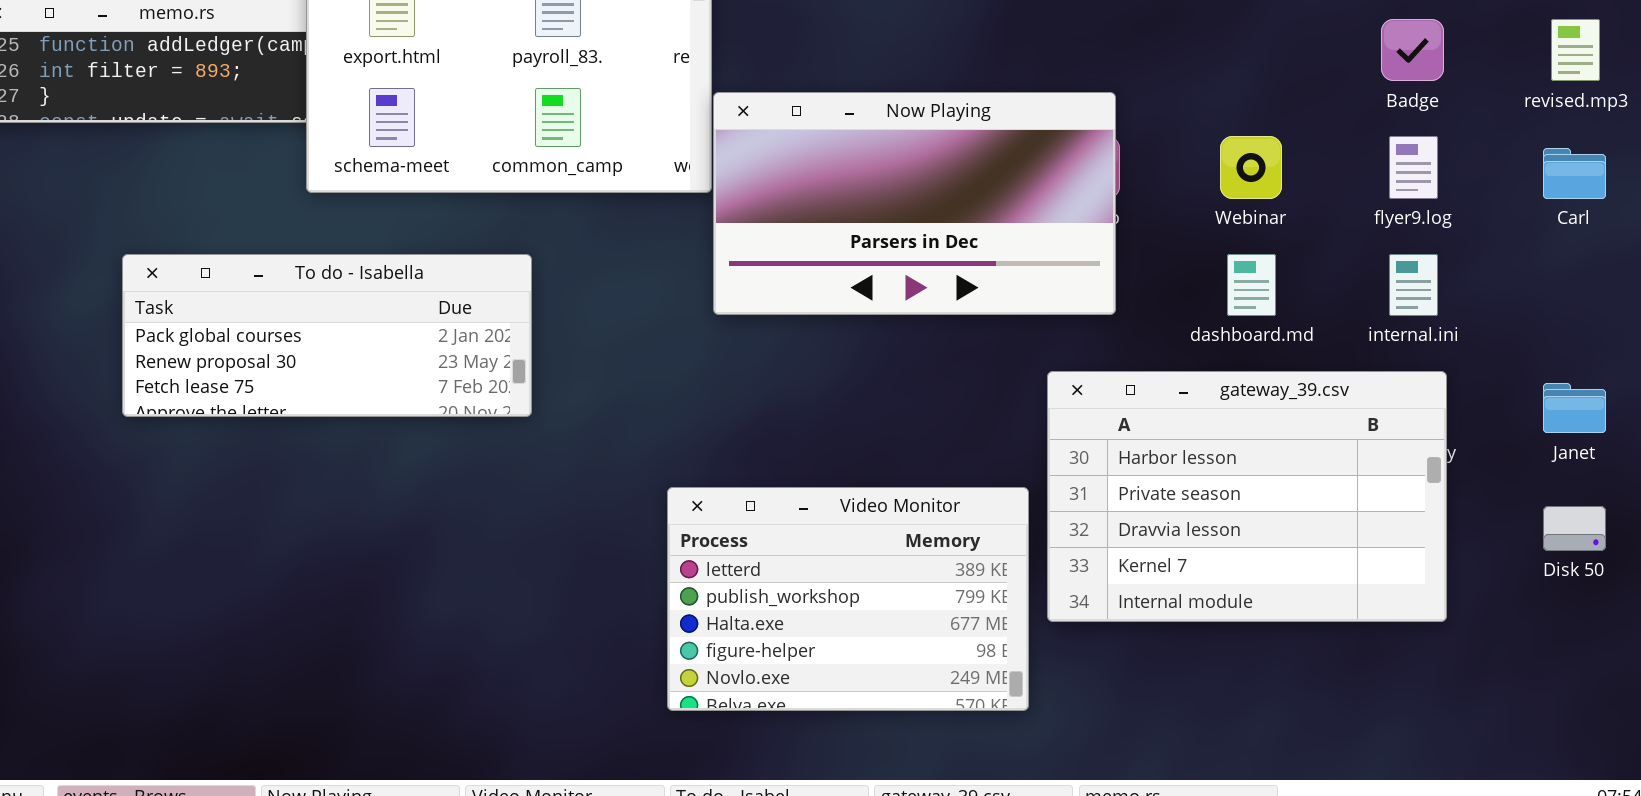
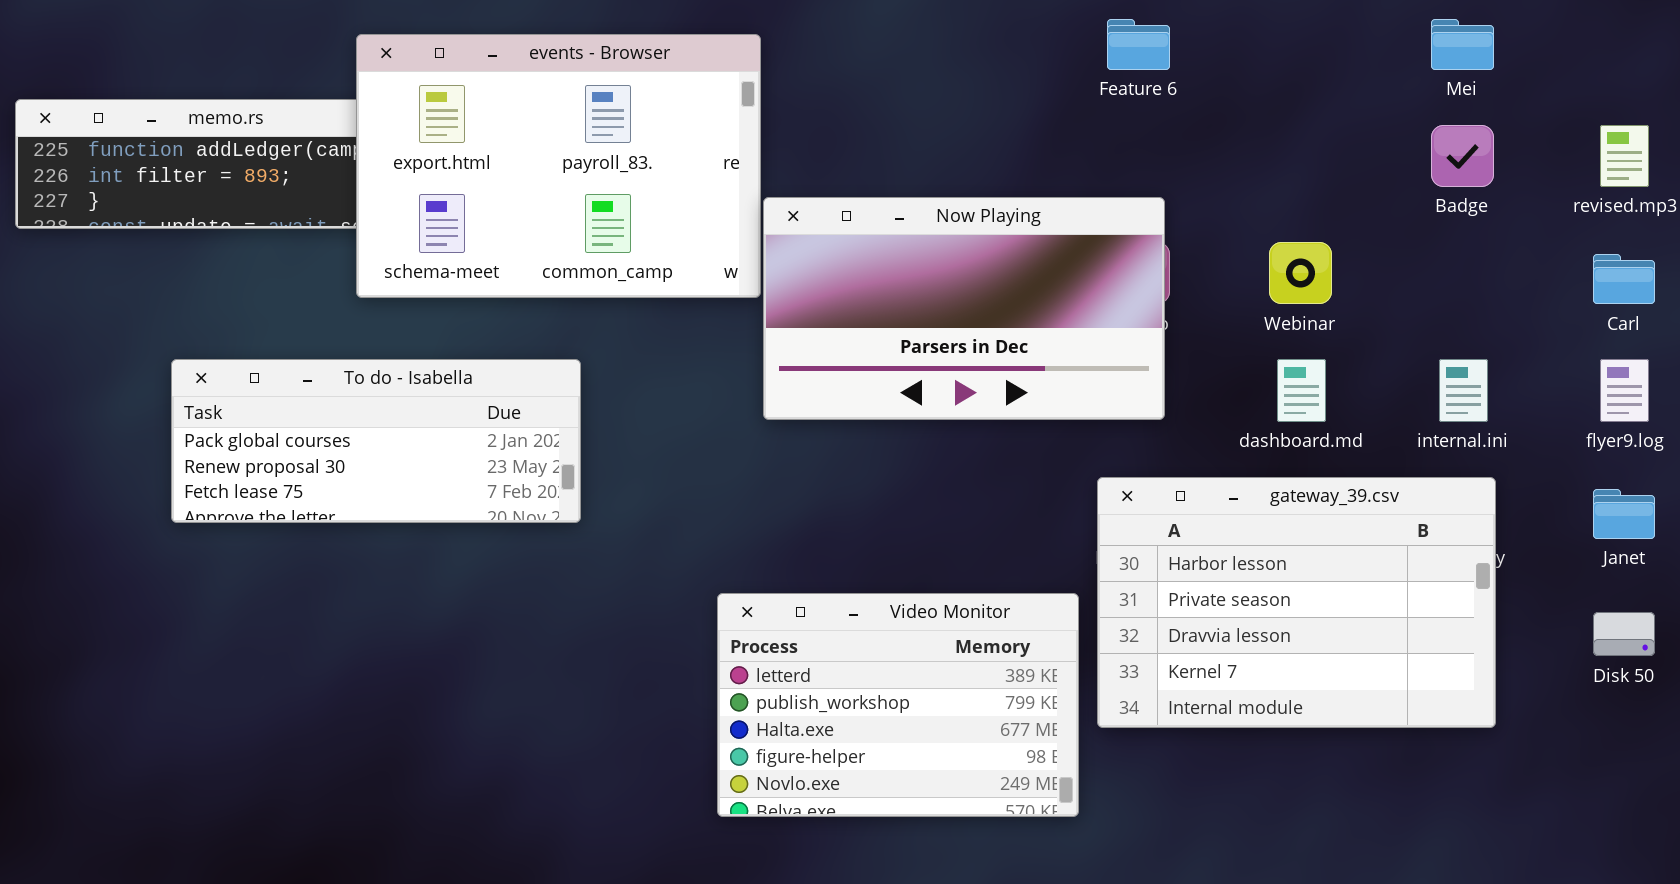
flyer9.log: [1389,136,1438,199] -> [1600,359,1649,422], moved

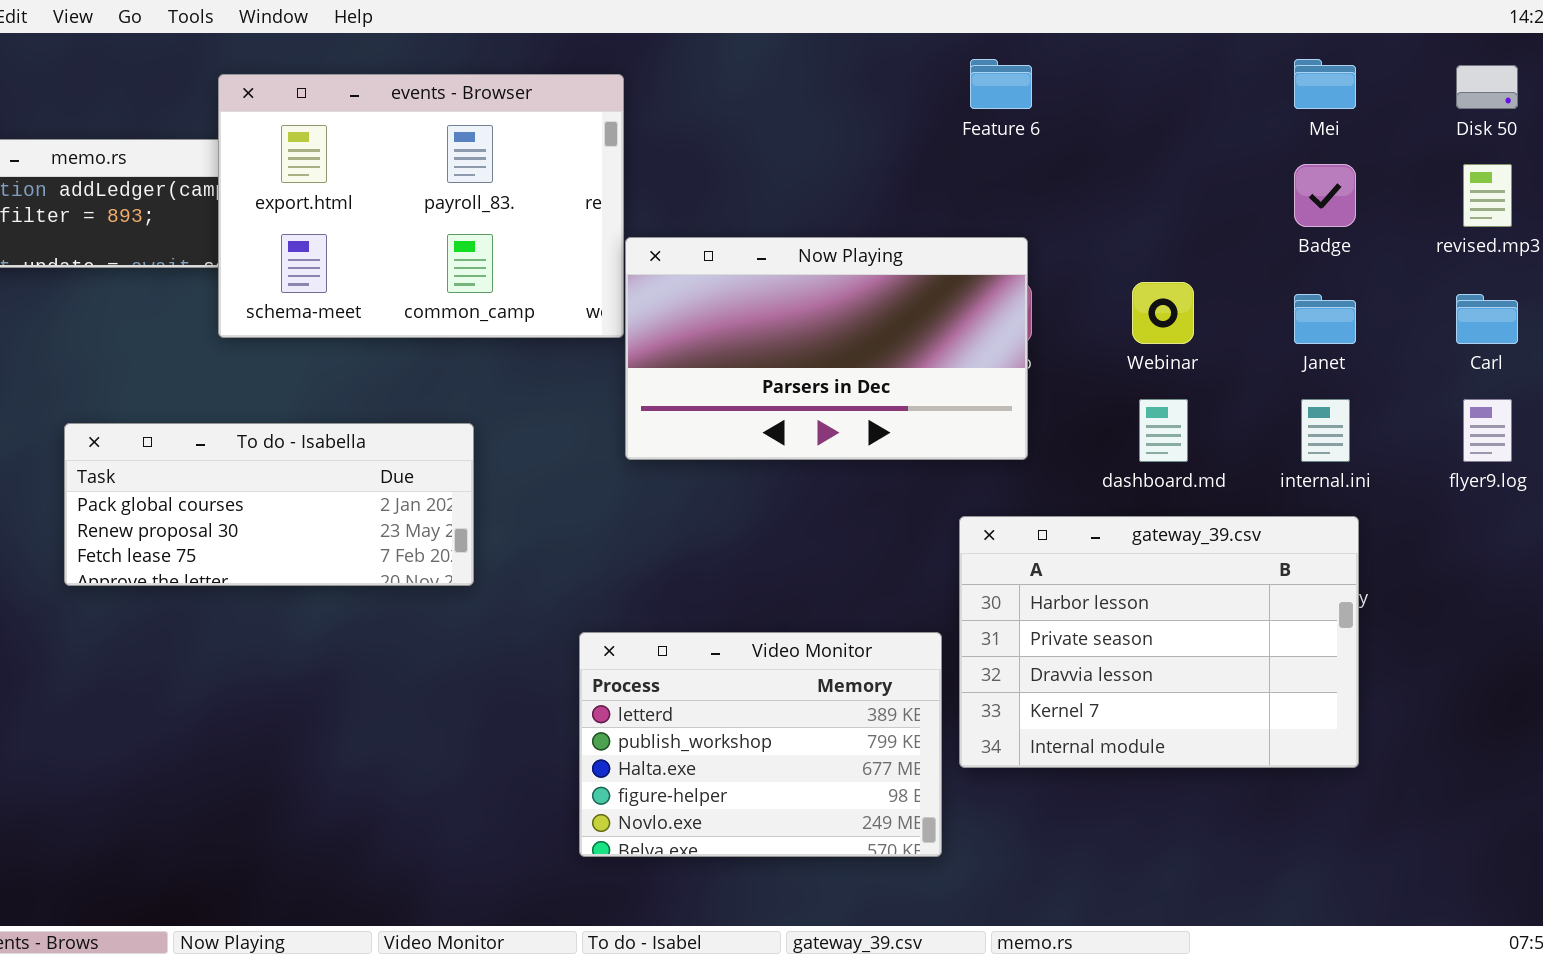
To do - Isabella: [171,359,581,523] -> [64,423,474,586], moved
Janet: [1593,489,1655,539] -> [1294,294,1356,344], moved
Disk 50: [1593,612,1655,656] -> [1456,65,1518,109], moved

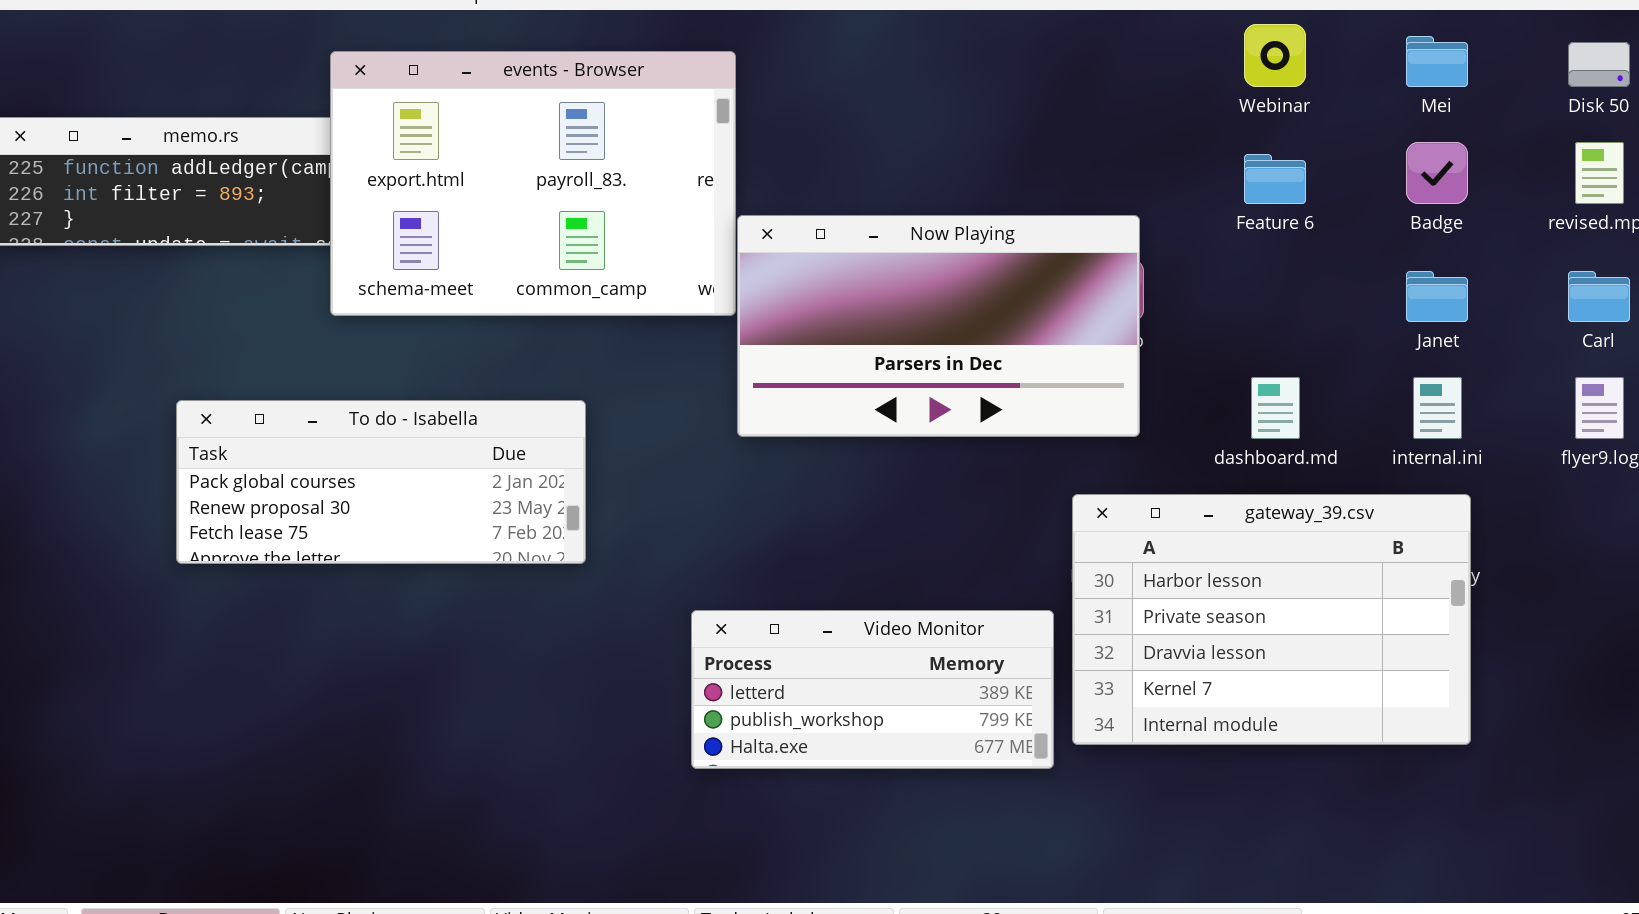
Feature 6: [970,59,1032,109] -> [1244,154,1306,204], moved
Webinar: [1132,282,1194,344] -> [1244,24,1306,87], moved
Video Monitor: [579,632,942,857] -> [691,610,1054,769], resized

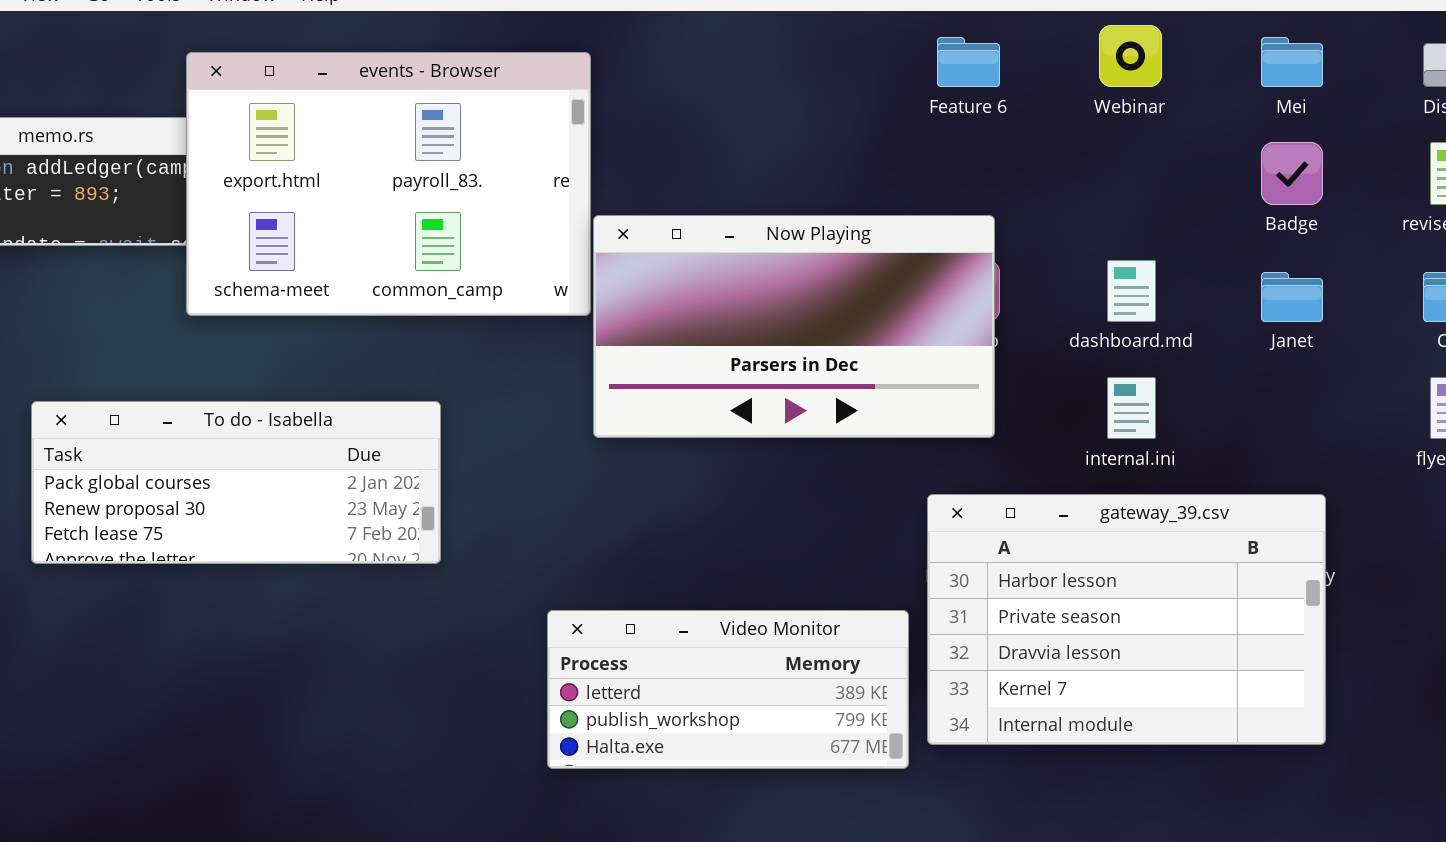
Feature 6: [1244,154,1306,204] -> [937,37,1000,87], moved
dashboard.md: [1251,377,1300,439] -> [1107,260,1156,322], moved
internal.ini: [1413,377,1462,439] -> [1107,377,1156,439], moved

